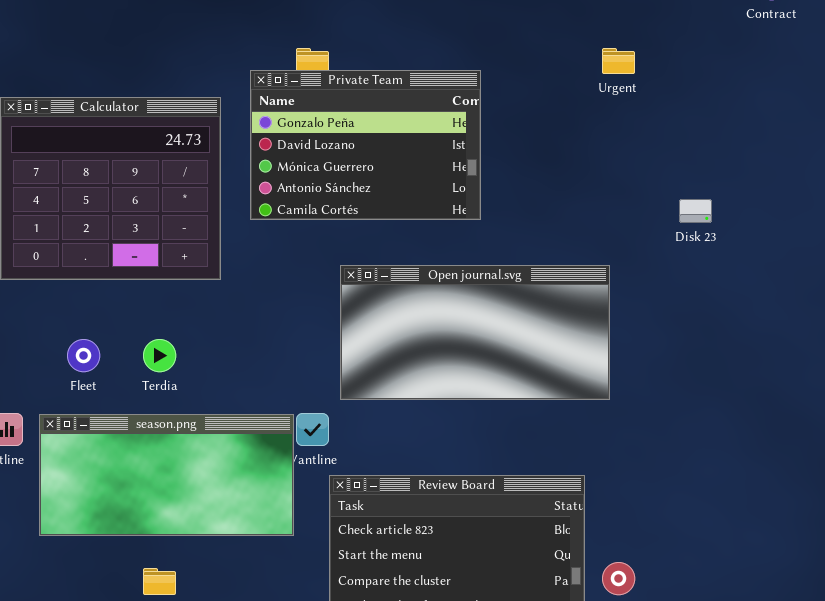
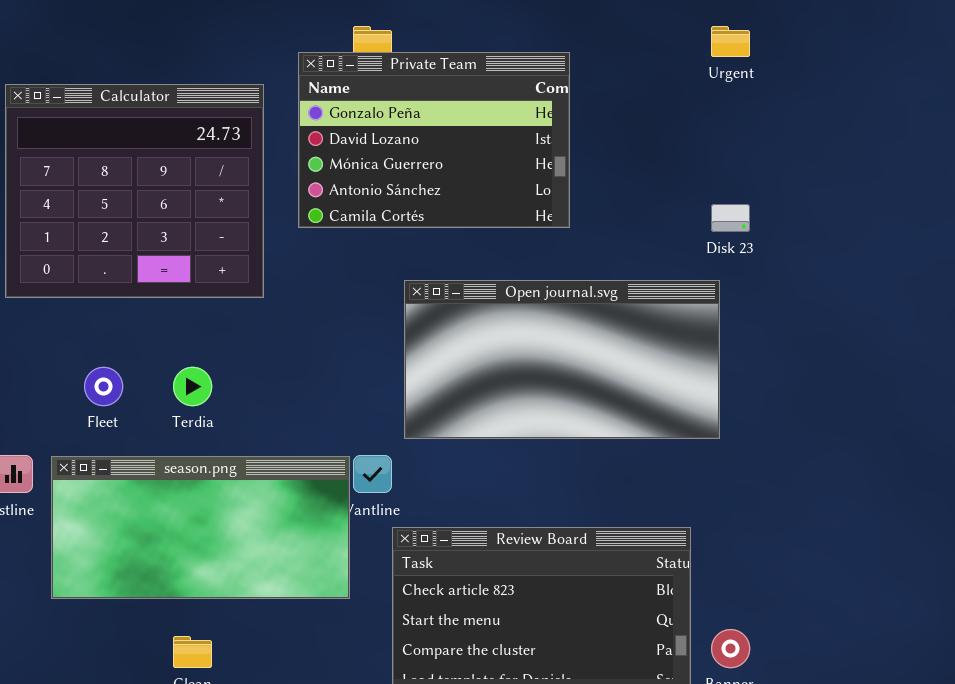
Disk 23: [679,199,712,223] -> [711,204,750,232], moved

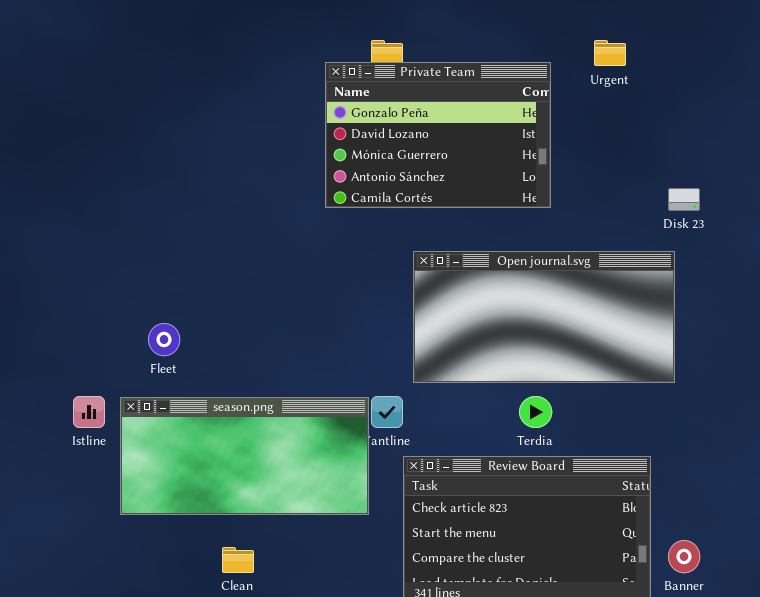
Urgent: [711,26,750,57] -> [594,40,626,66], moved
Calculator: [5,84,264,298] -> none, closed
Terdia: [173,367,212,406] -> [519,396,552,428], moved

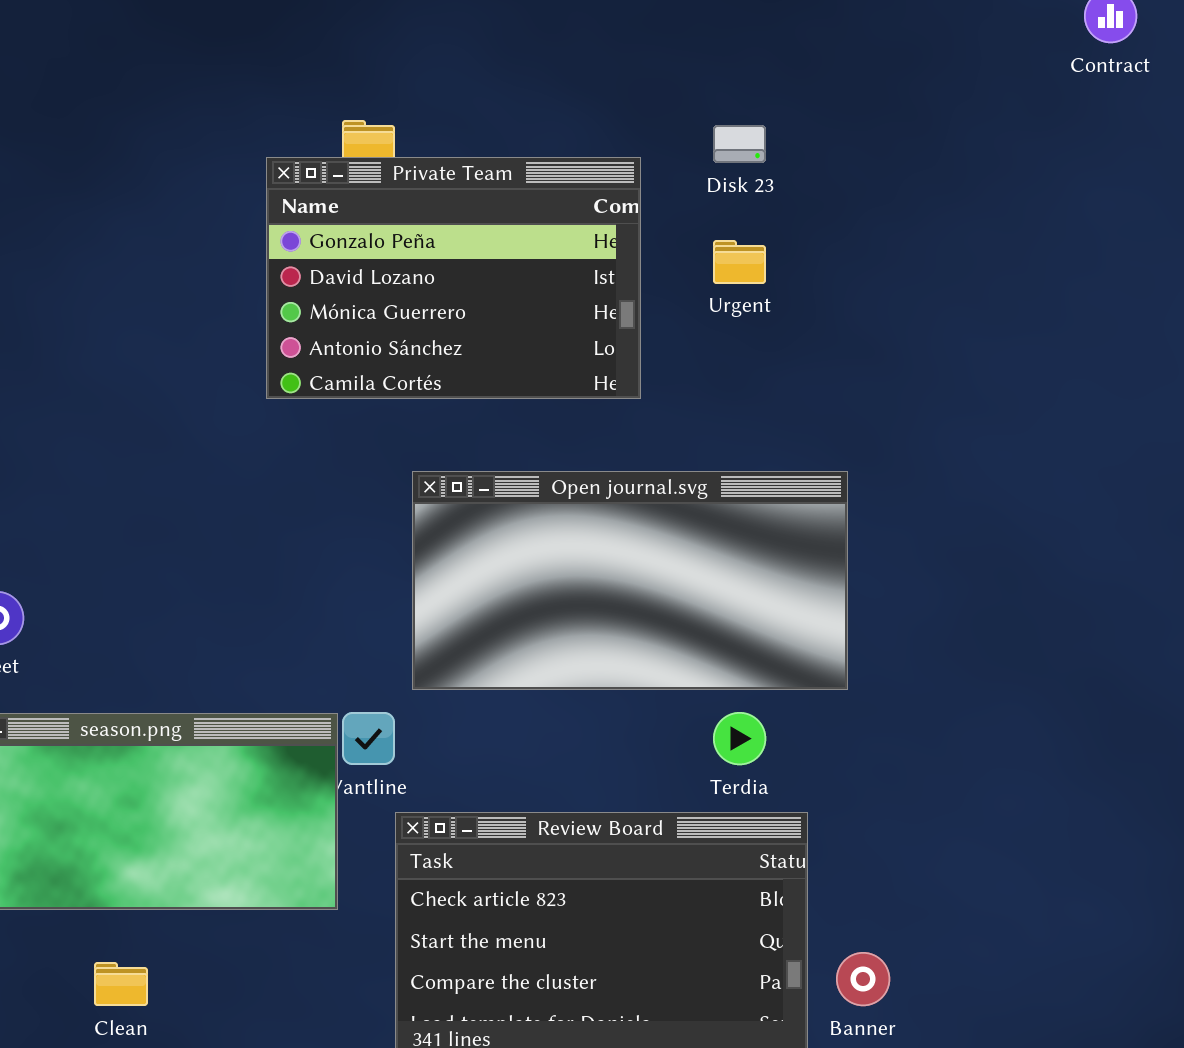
Urgent: [594,40,626,66] -> [713,240,766,284], moved
Disk 23: [668,188,700,211] -> [713,125,766,163], moved
Terdia: [519,396,552,428] -> [713,712,766,765], moved

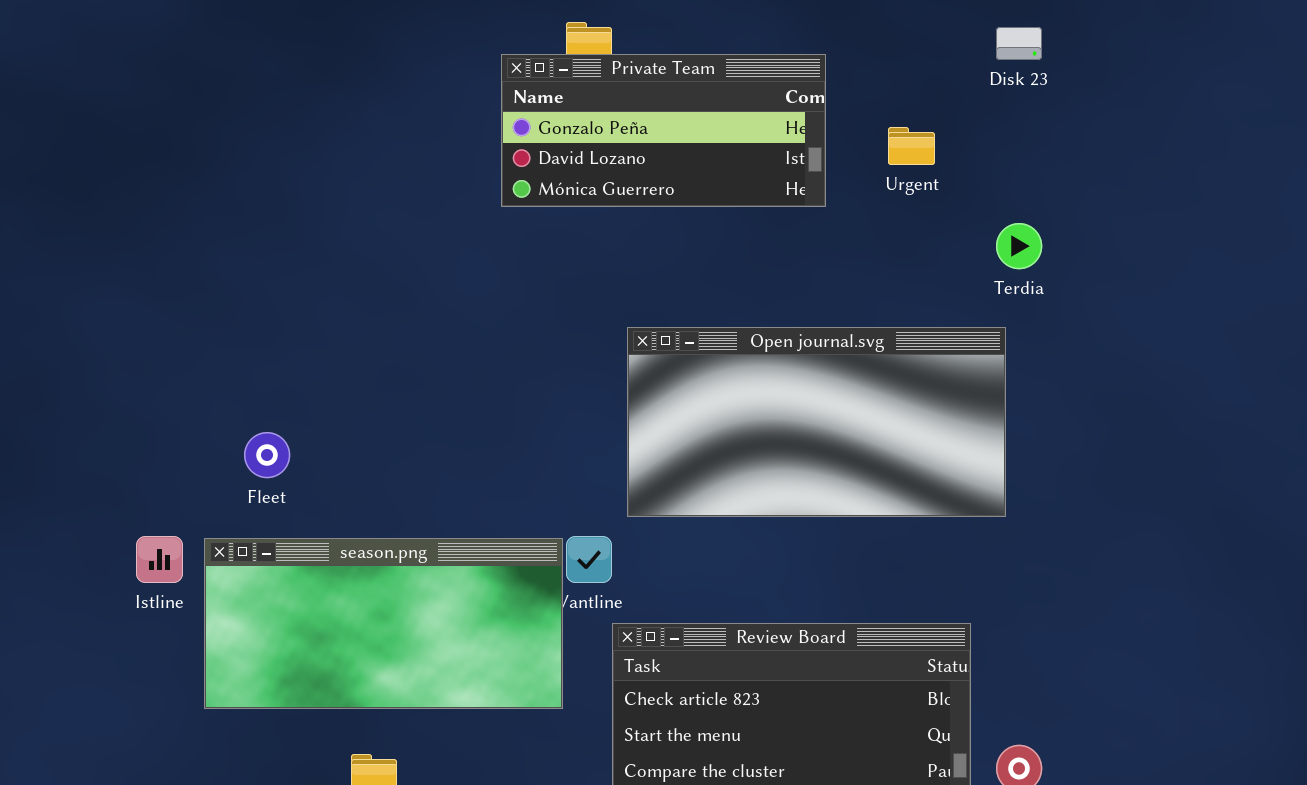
Disk 23: [713,125,766,163] -> [996,27,1042,60], moved
Private Team: [266,157,641,399] -> [501,54,826,207], resized
Terdia: [713,712,766,765] -> [996,223,1042,269], moved

